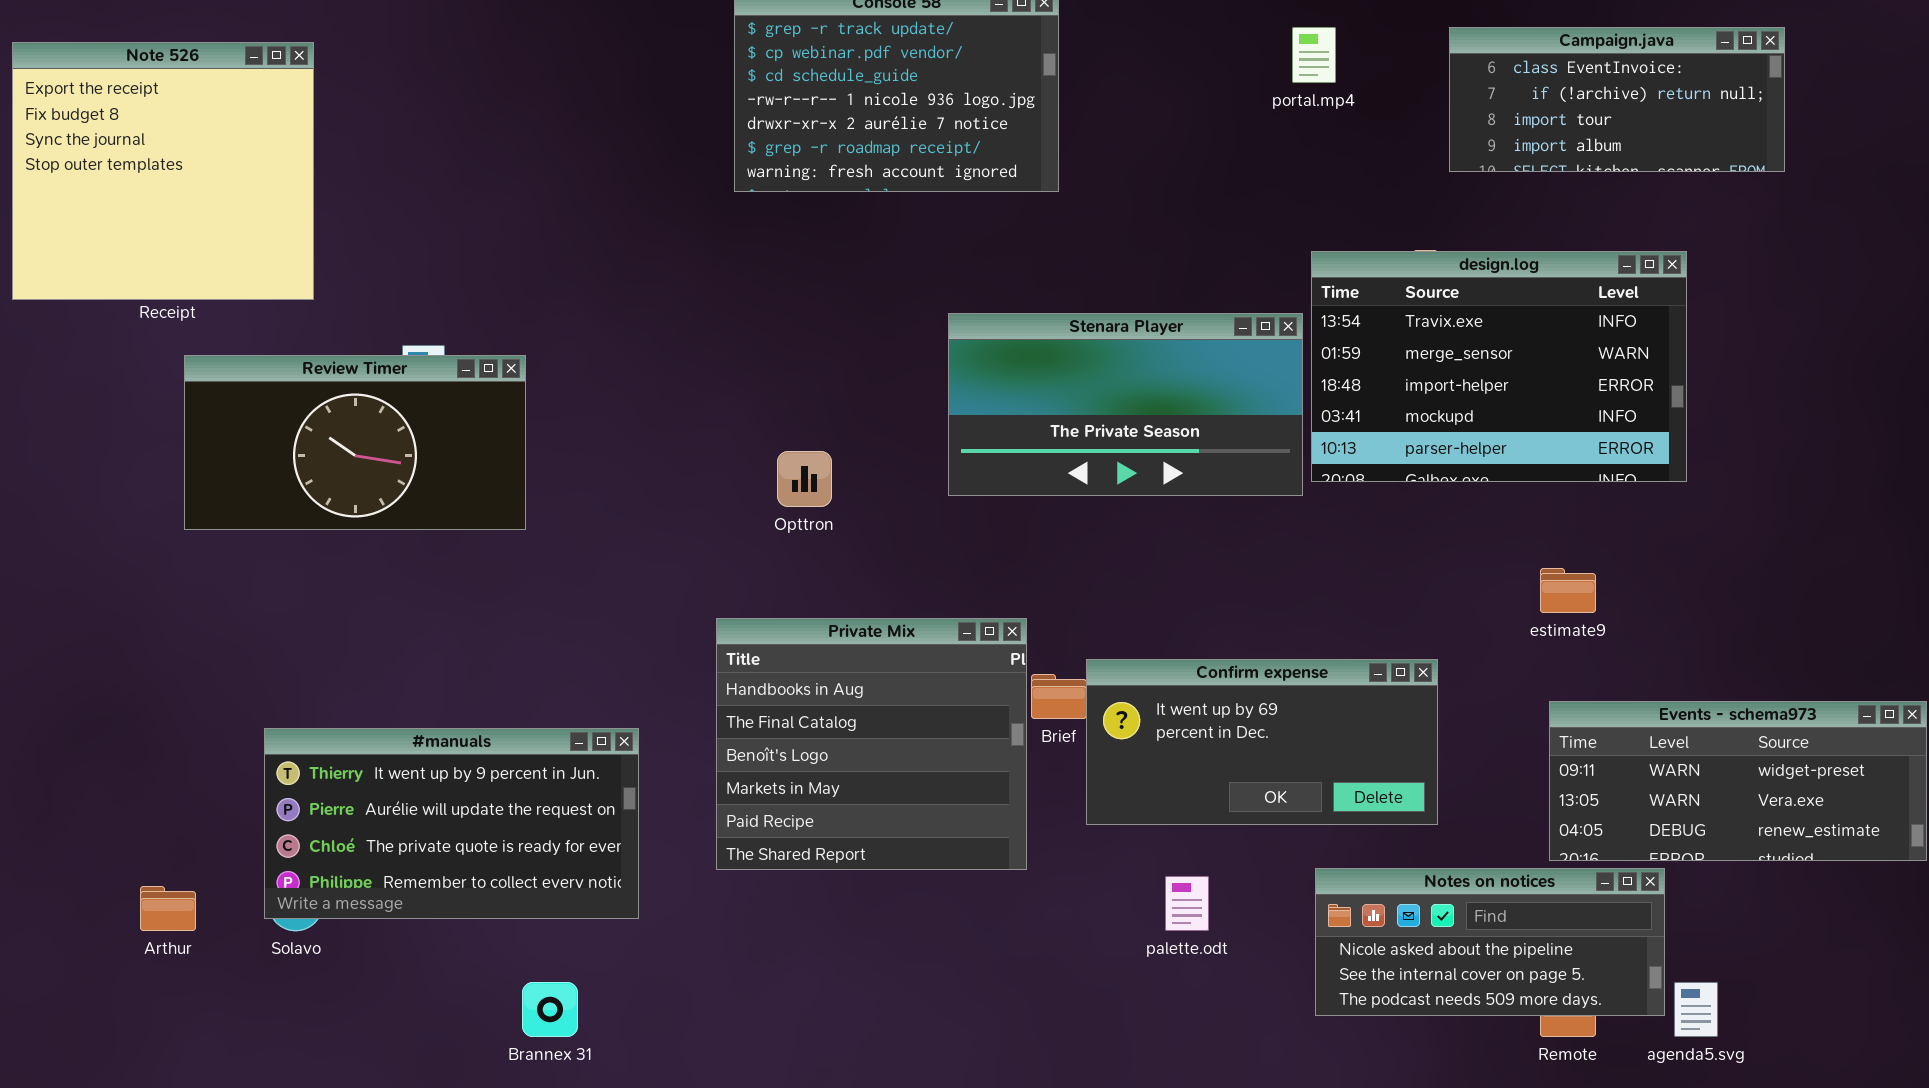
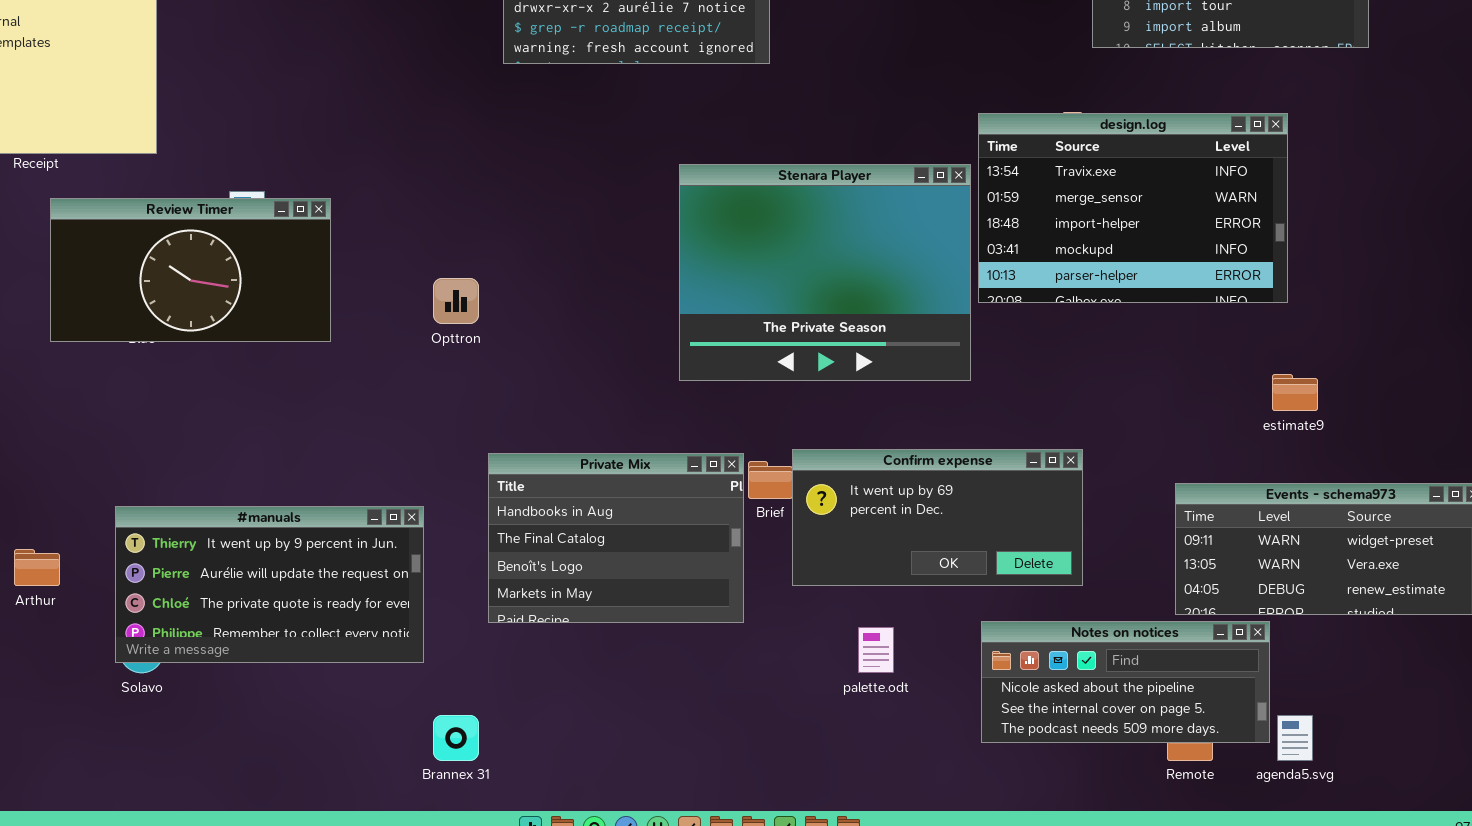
Stenara Player: [948,313,1303,496] -> [679,164,971,381], resized
Opttron: [777,451,832,507] -> [433,278,479,324], moved
estimate9: [1540,568,1596,613] -> [1272,374,1318,411], moved
Private Mix: [716,618,1027,870] -> [488,453,744,623], resized
Arthur: [140,886,196,931] -> [14,549,60,586], moved
Brannex 31: [522,982,578,1037] -> [433,715,479,761], moved

